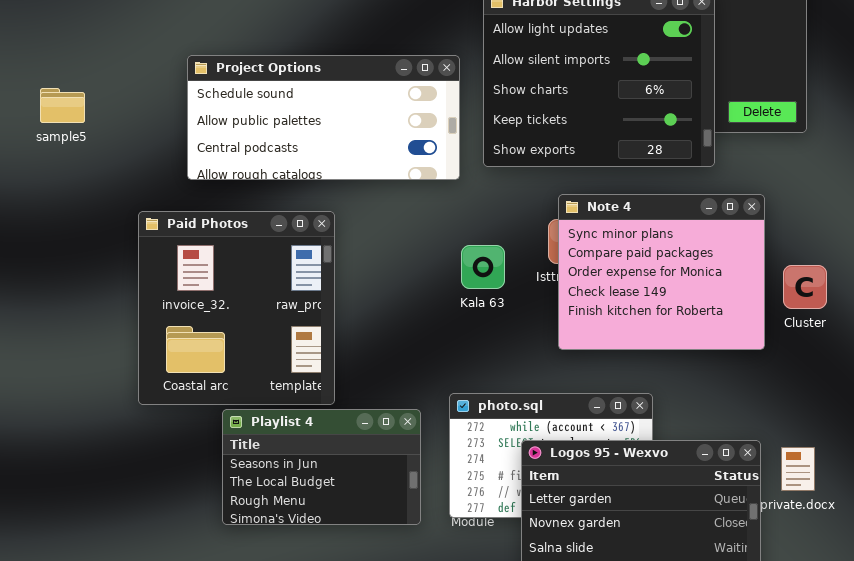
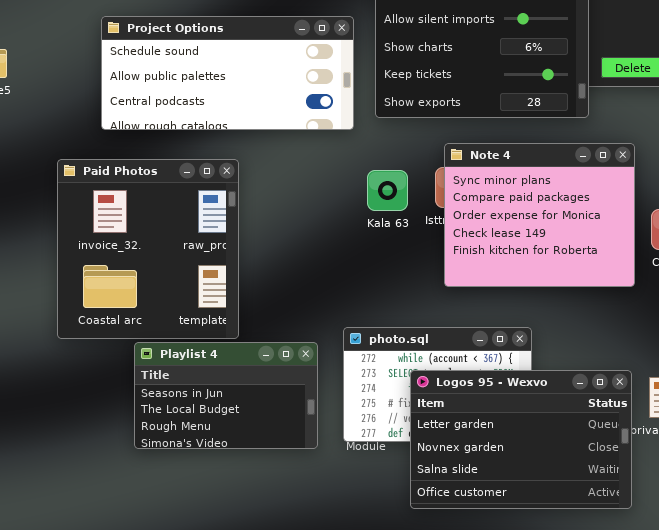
Kala 63: [461,245,505,289] -> [367,170,408,211], moved

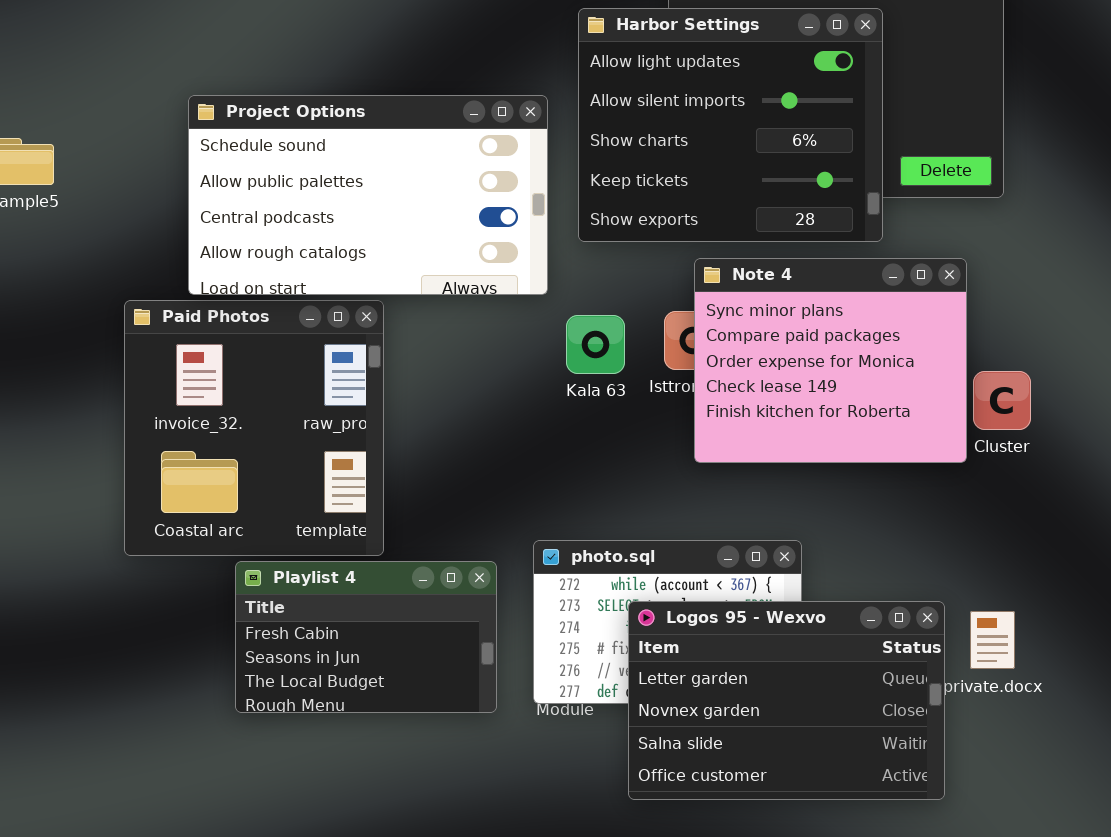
Project Options: [101,16,354,130] -> [188,95,548,295], resized
Note 4: [444,143,635,287] -> [694,258,967,463], moved
Playlist 4: [134,342,318,449] -> [235,561,497,713], scrolled up 1 row

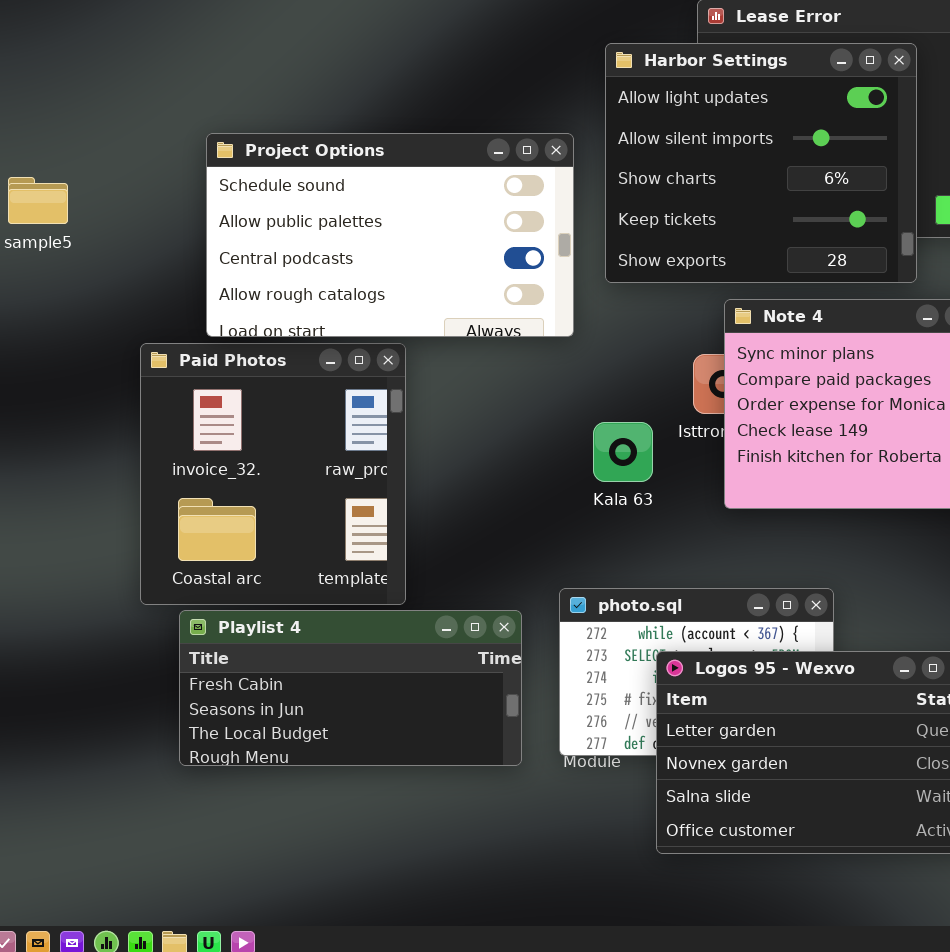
Kala 63: [566,315,625,374] -> [593,422,653,482], moved
Playlist 4: [235,561,497,713] -> [179,610,522,766], resized

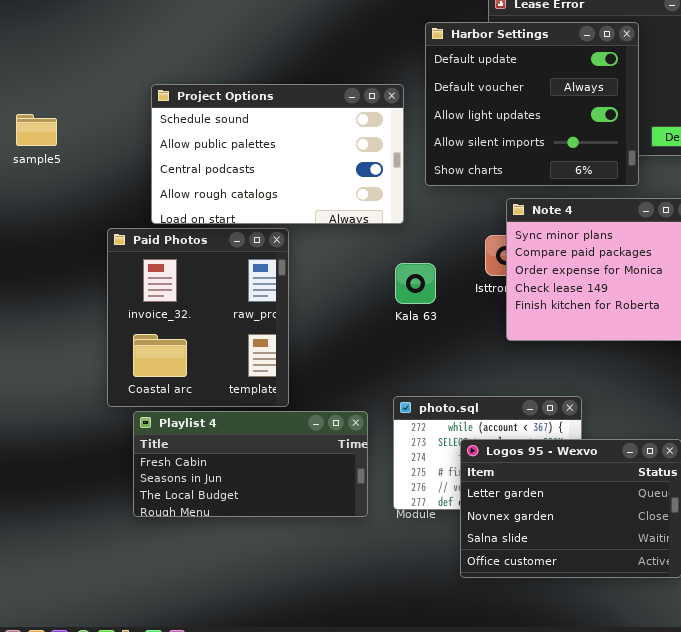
Harbor Settings: [605,43,917,283] -> [425,22,639,186], scrolled up 2 rows
Kala 63: [593,422,653,482] -> [395,263,436,304], moved

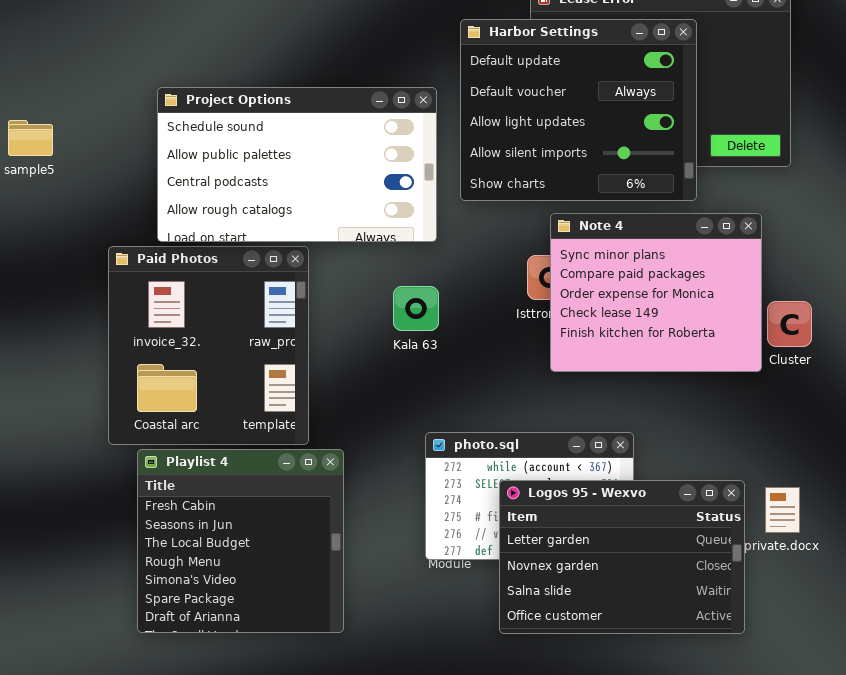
Kala 63: [395,263,436,304] -> [393,286,439,331], moved
Playlist 4: [133,411,368,517] -> [137,449,344,633], resized

